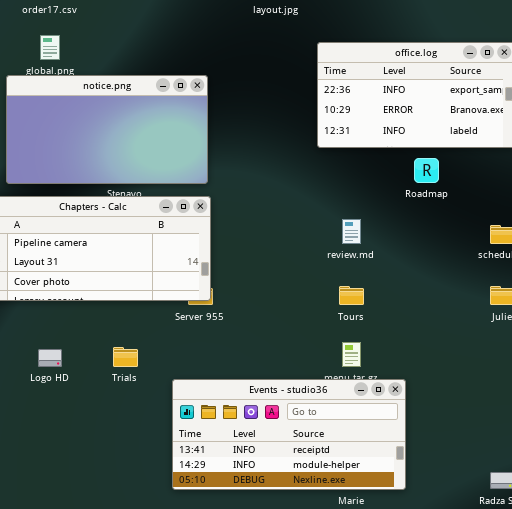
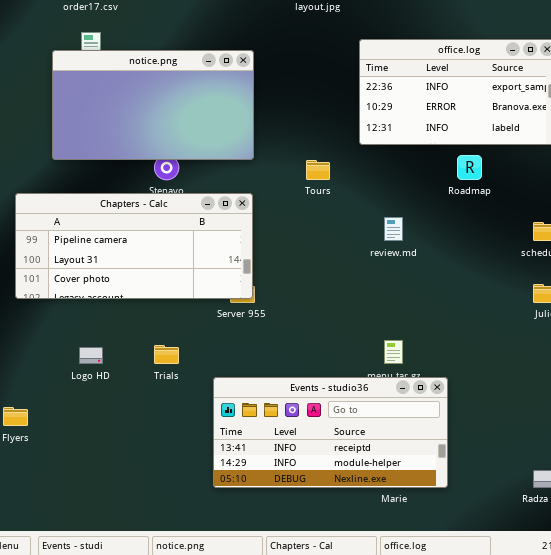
notice.png: [6,75,208,184] -> [52,50,254,160], moved
Tours: [339,286,364,305] -> [306,160,330,180], moved

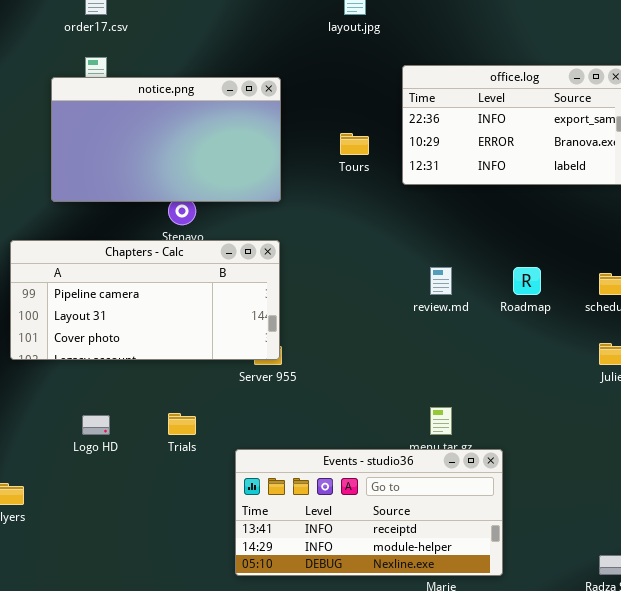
Roadmap: [457,155,482,180] -> [513,267,541,295], moved
Tours: [306,160,330,180] -> [340,133,369,155], moved

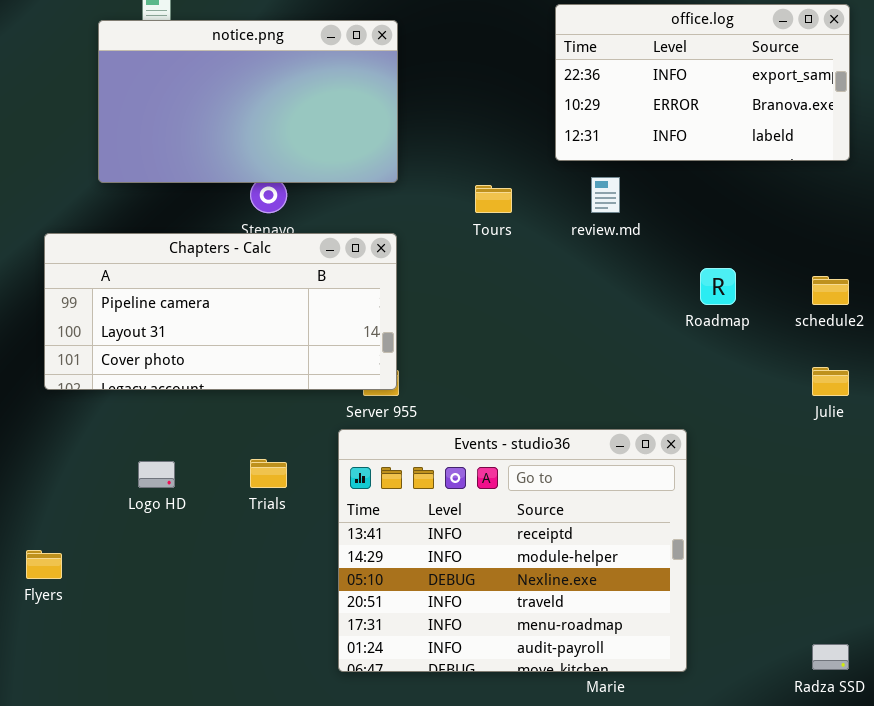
Tours: [340,133,369,155] -> [475,185,512,213], moved
review.md: [430,267,452,295] -> [591,177,620,213], moved
Events - studio36: [235,449,503,576] -> [338,429,687,672], resized

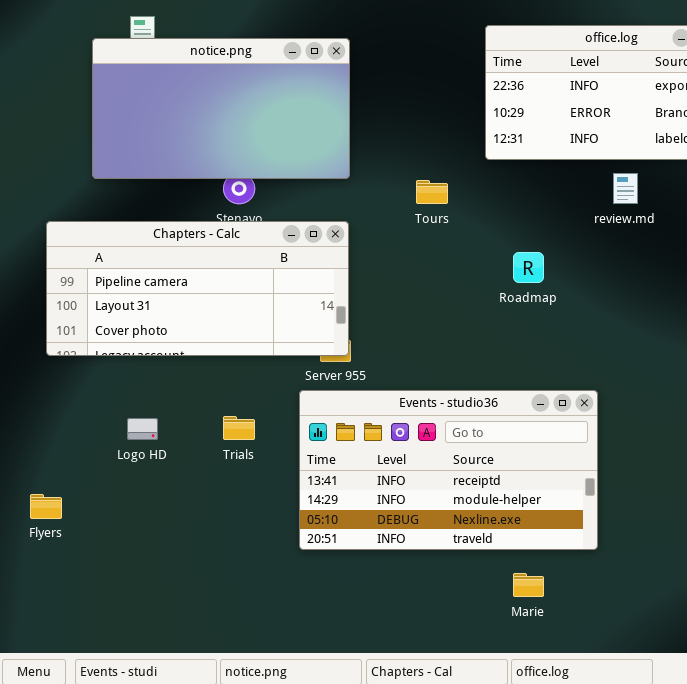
review.md: [591,177,620,213] -> [613,173,638,204], moved
Roadmap: [700,268,736,305] -> [513,252,544,283], moved
Events - studio36: [338,429,687,672] -> [299,390,598,550], resized

